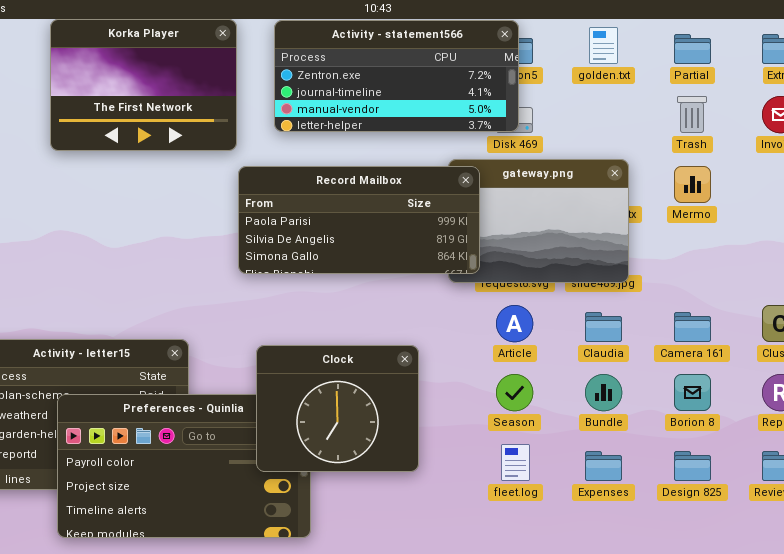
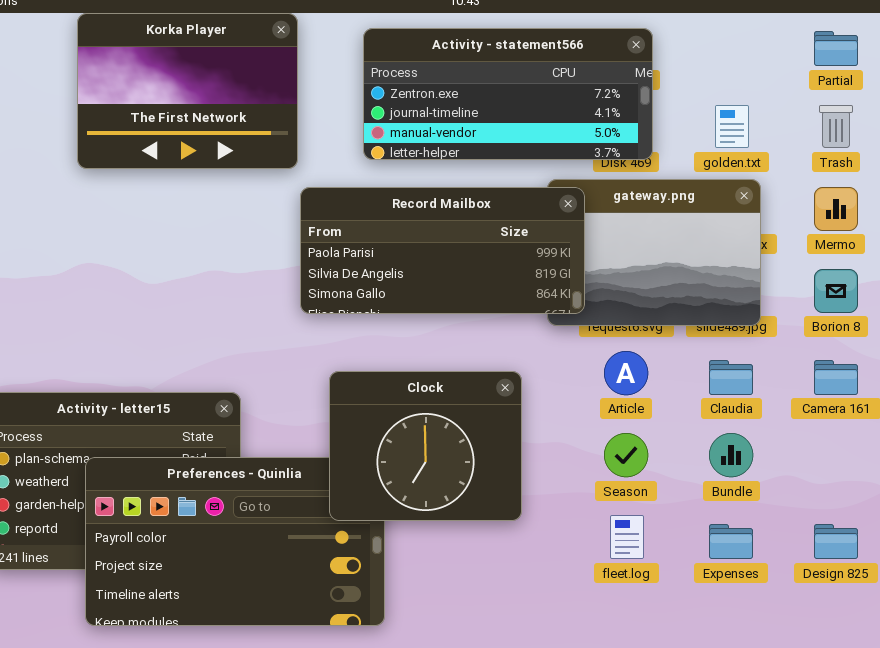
Activity - statement566: [274,20,519,132] -> [363,28,653,160], moved
golden.txt: [589,27,618,64] -> [715,105,749,148], moved
Clock: [256,345,419,472] -> [329,371,522,521], moved
Borion 8: [674,374,711,411] -> [814,269,858,313], moved

